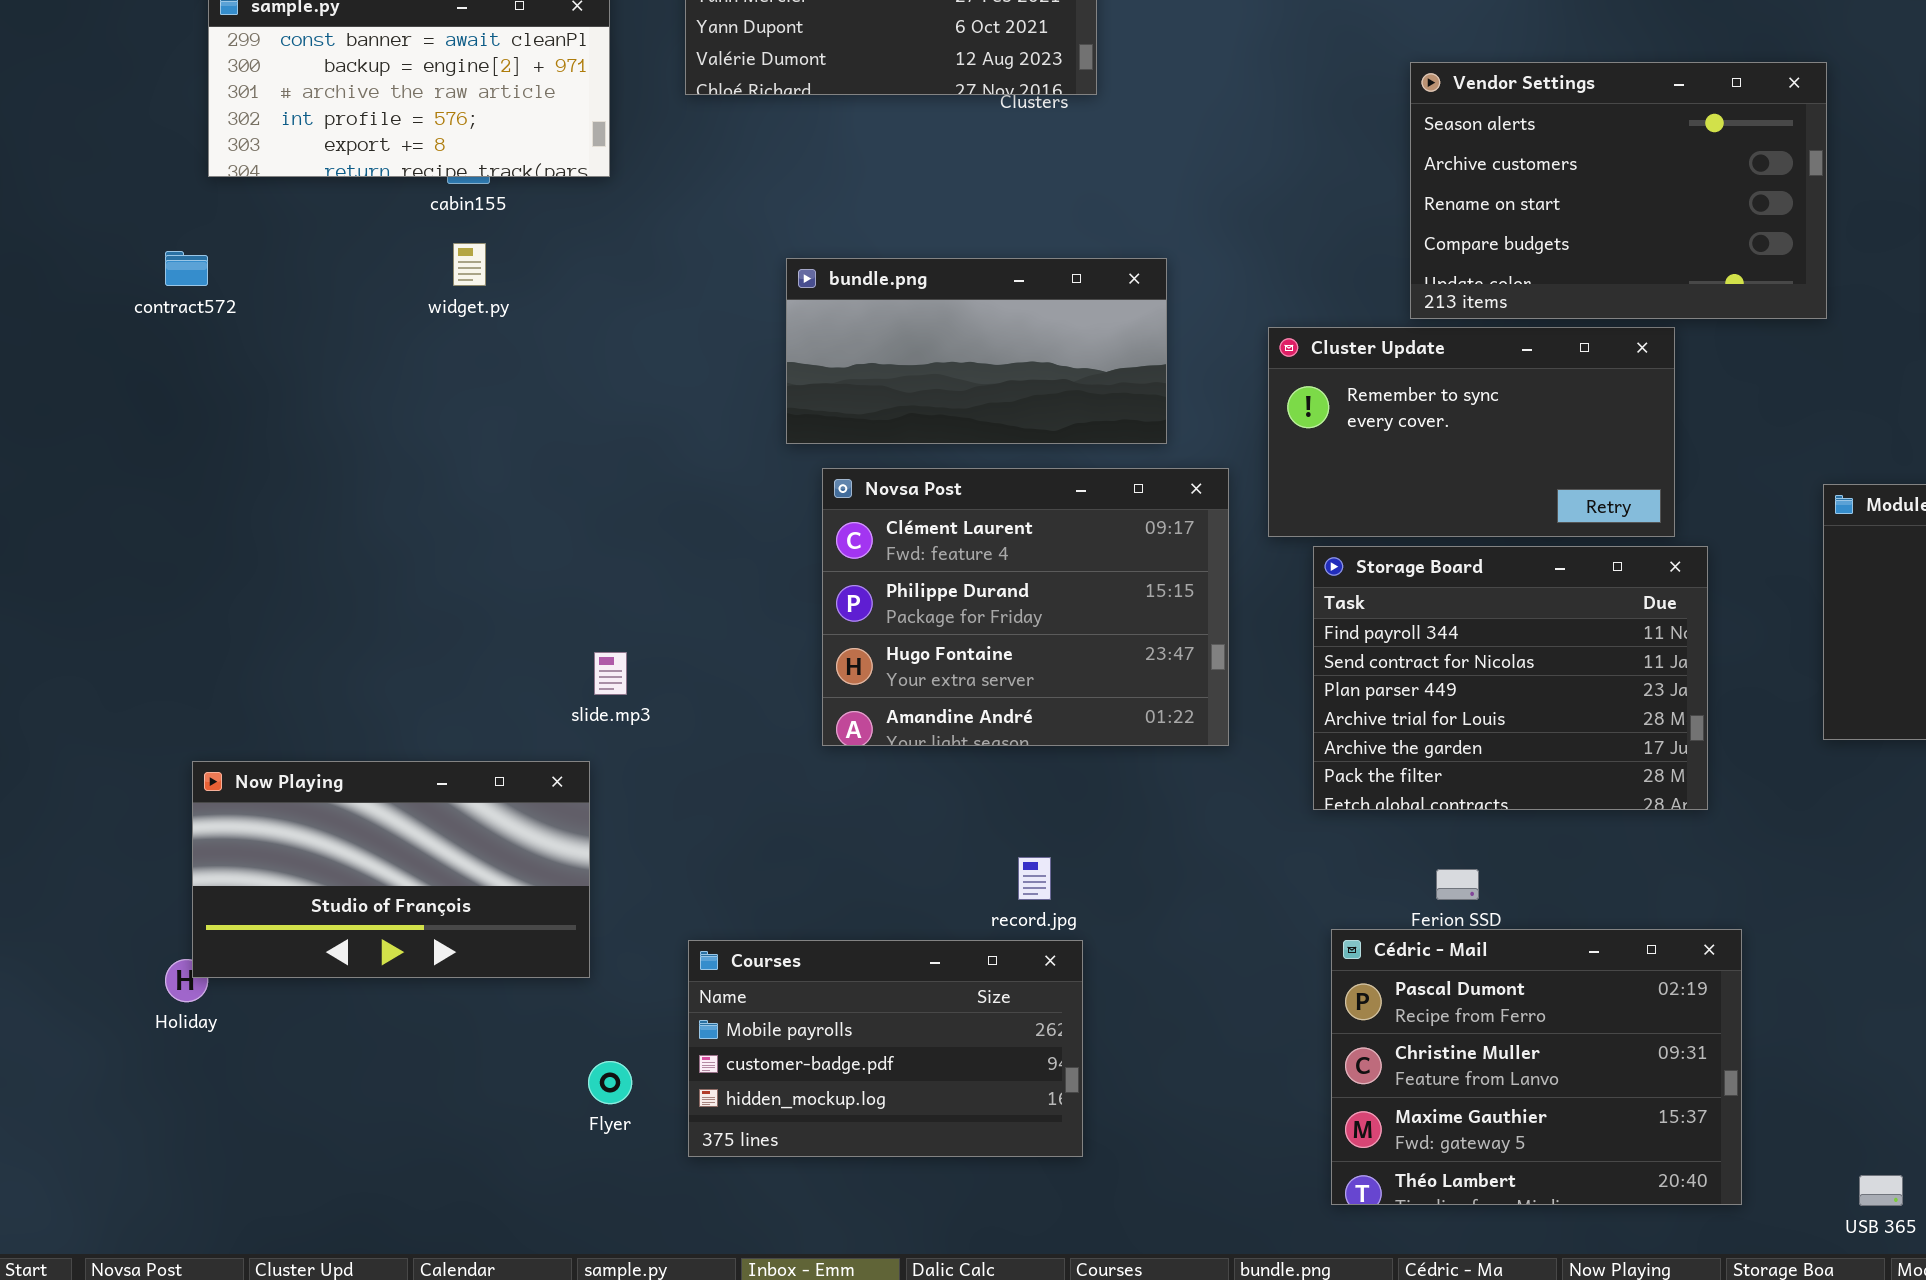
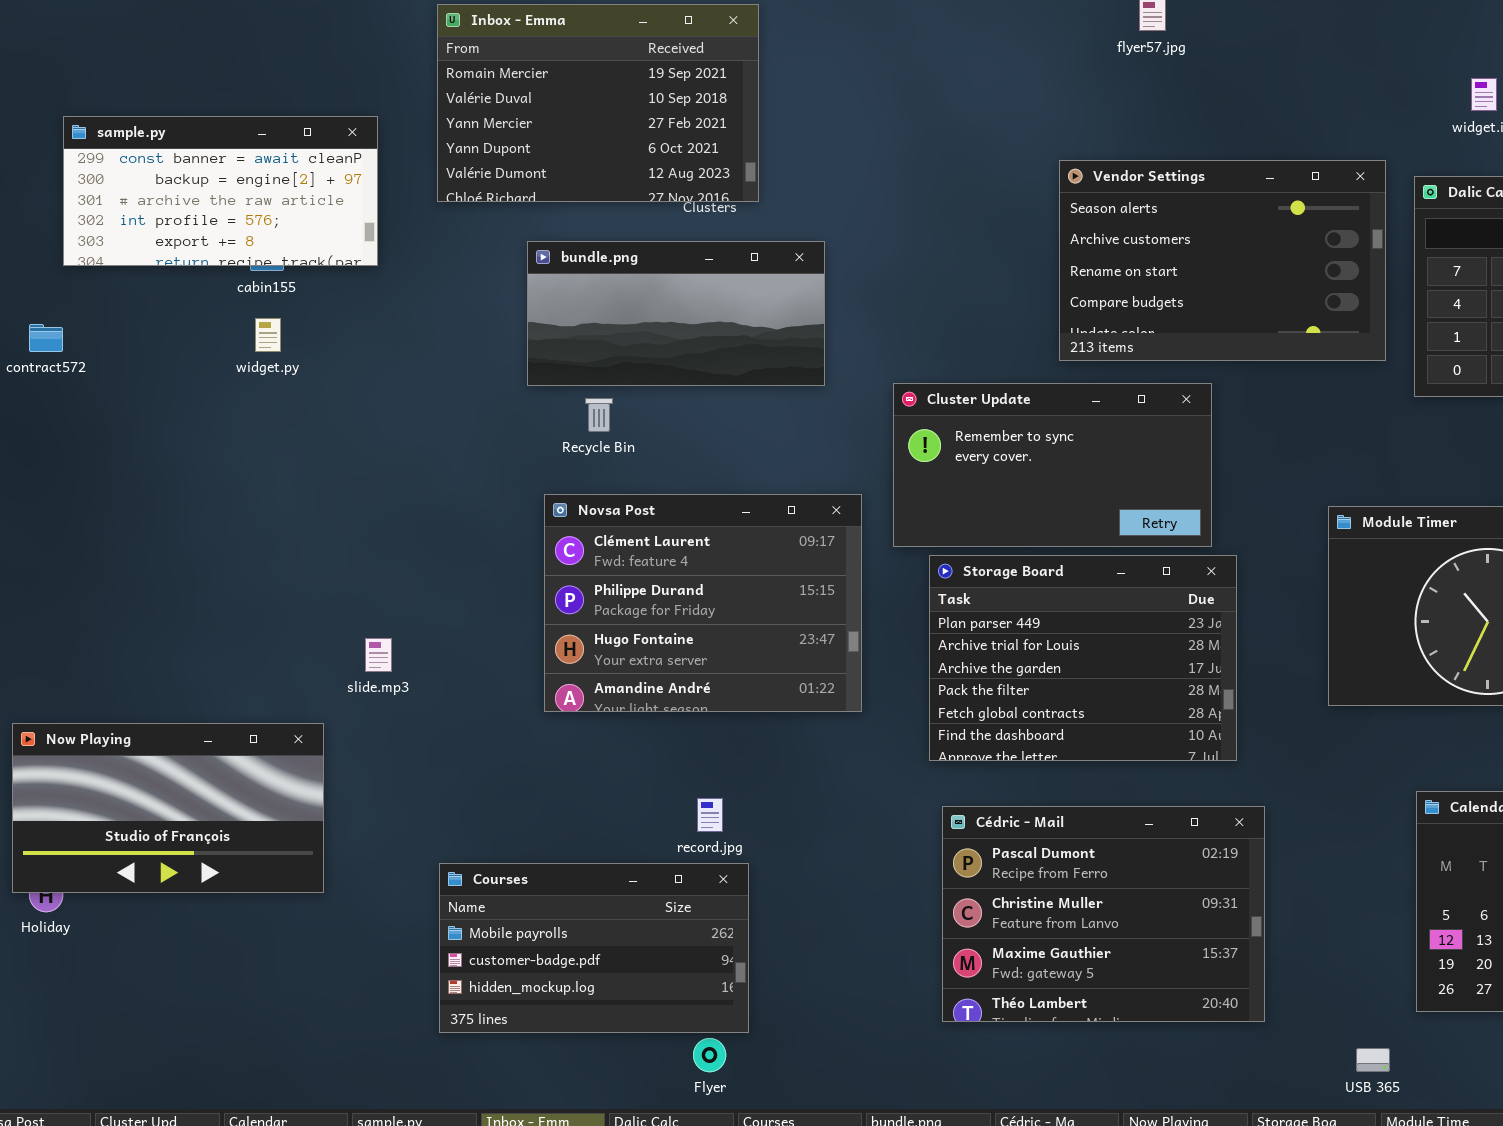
Vendor Settings: [1410,62,1827,319] -> [1059,160,1386,361], moved
bundle.png: [786,258,1167,444] -> [527,241,825,386], moved
Storage Board: [1313,546,1708,810] -> [929,555,1237,761], scrolled down 2 rows
Now Playing: [192,761,590,978] -> [12,723,324,893], moved
Cédric - Mail: [1331,929,1742,1205] -> [942,806,1265,1022], moved
Flyer: [588,1061,632,1104] -> [693,1038,726,1072], moved

